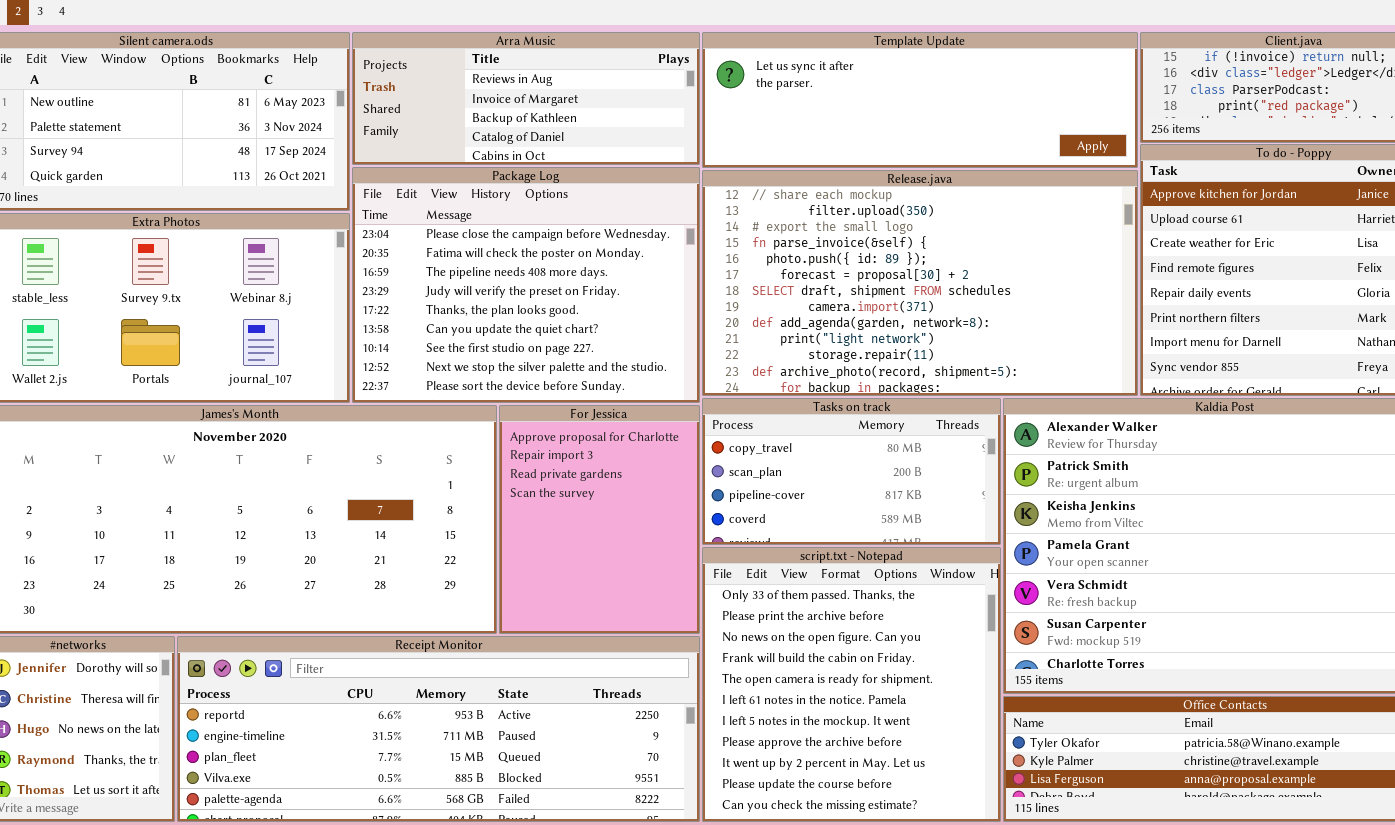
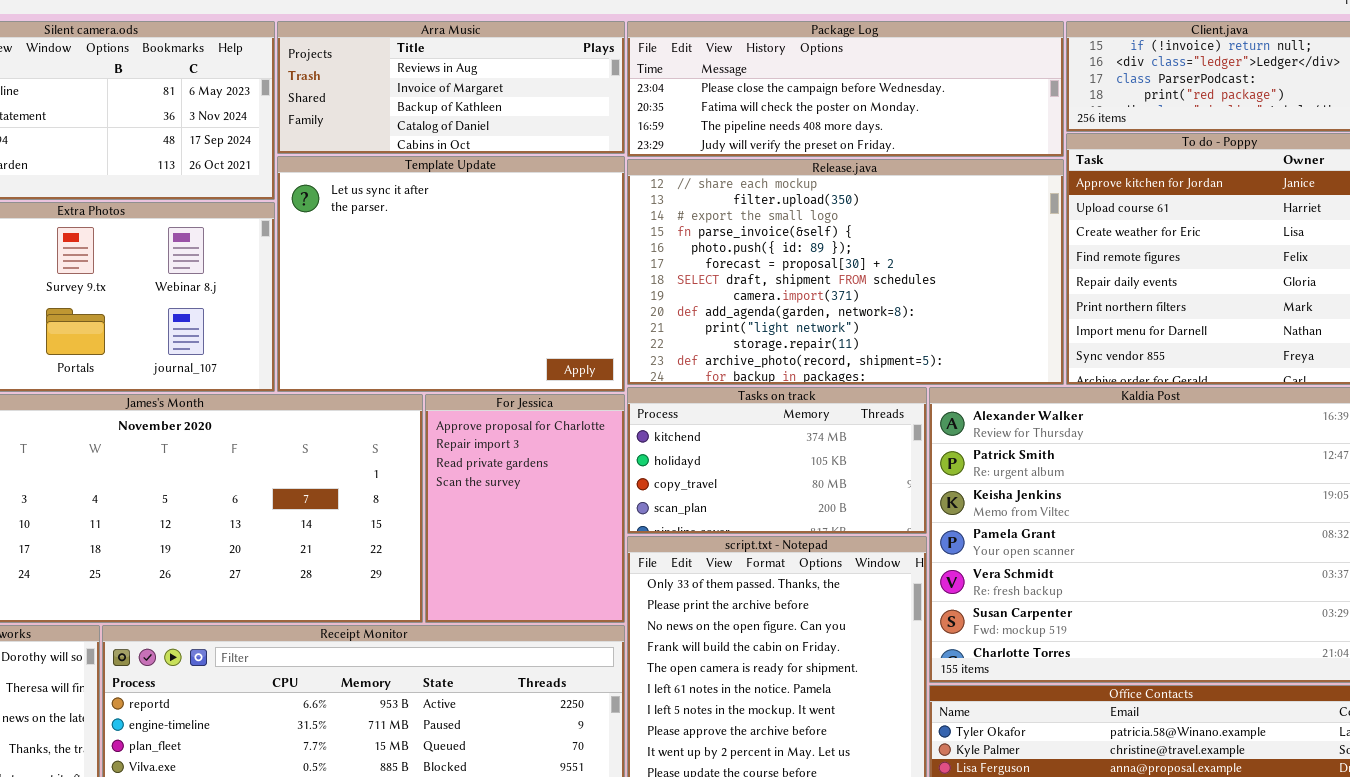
Template Update: [702,32,1138,168] -> [277,156,625,392], moved, resized
Package Log: [352,167,700,403] -> [627,21,1064,157], moved, resized
Tasks on track: [702,398,1001,545] -> [627,387,927,534], scrolled up 2 rows

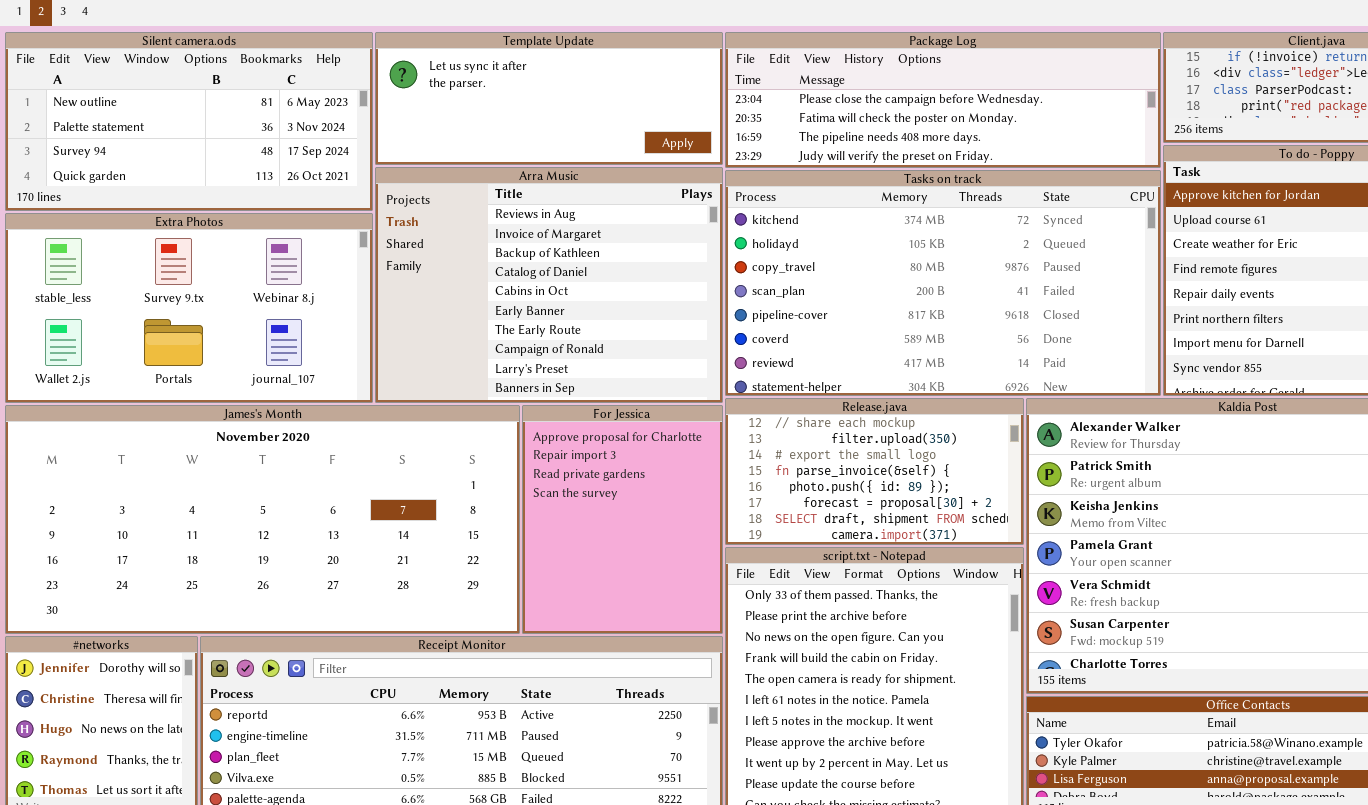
Arra Music: [277,21,625,154] -> [375,167,723,403], moved, resized
Template Update: [277,156,625,392] -> [375,32,723,165], moved, resized
Release.java: [627,159,1064,385] -> [725,398,1024,545], moved, resized
Tasks on track: [627,387,927,534] -> [725,170,1161,396], moved, resized

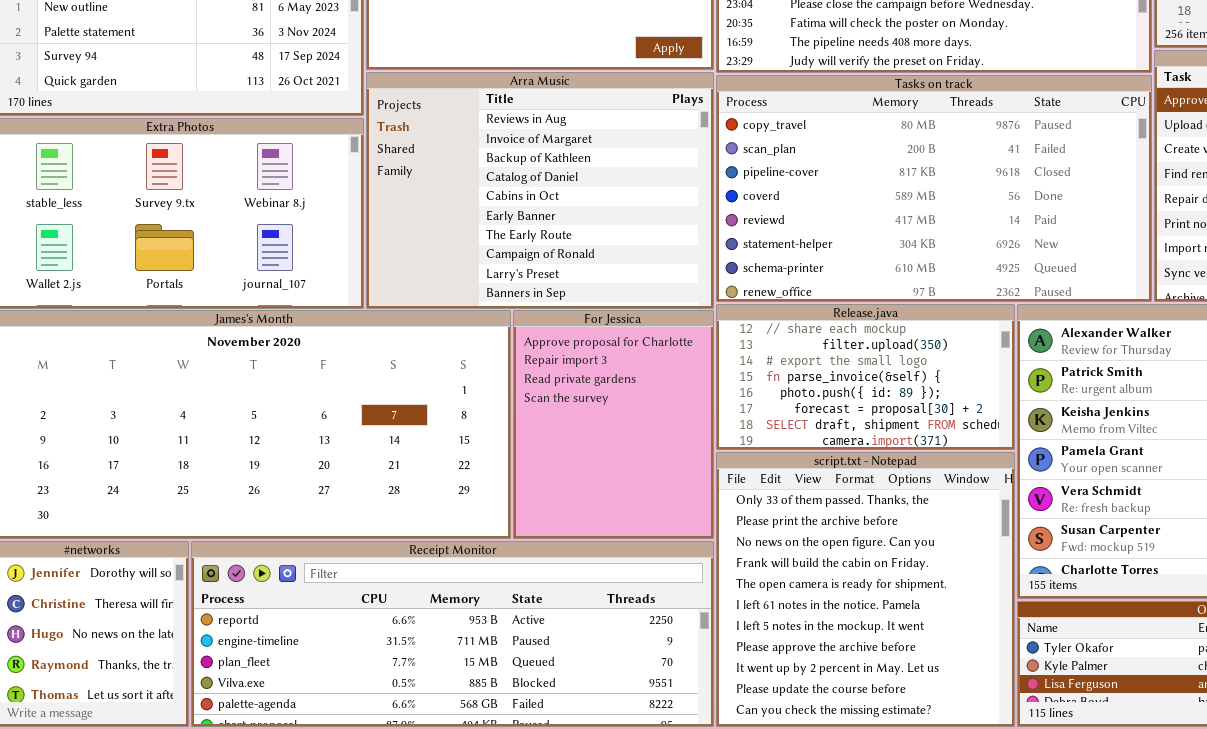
Tasks on track: [725,170,1161,396] -> [716,75,1152,302], scrolled down 2 rows

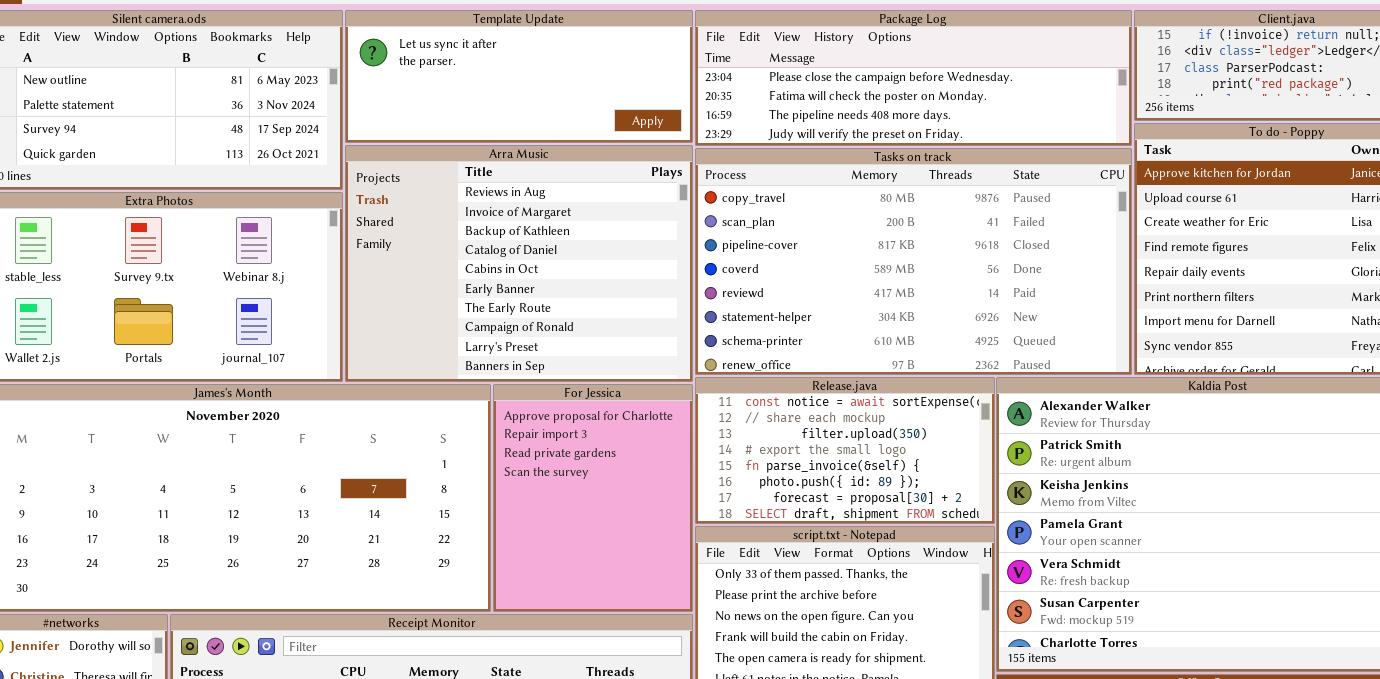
Release.java: [716,304,1015,450] -> [695,377,995,524], scrolled up 1 row

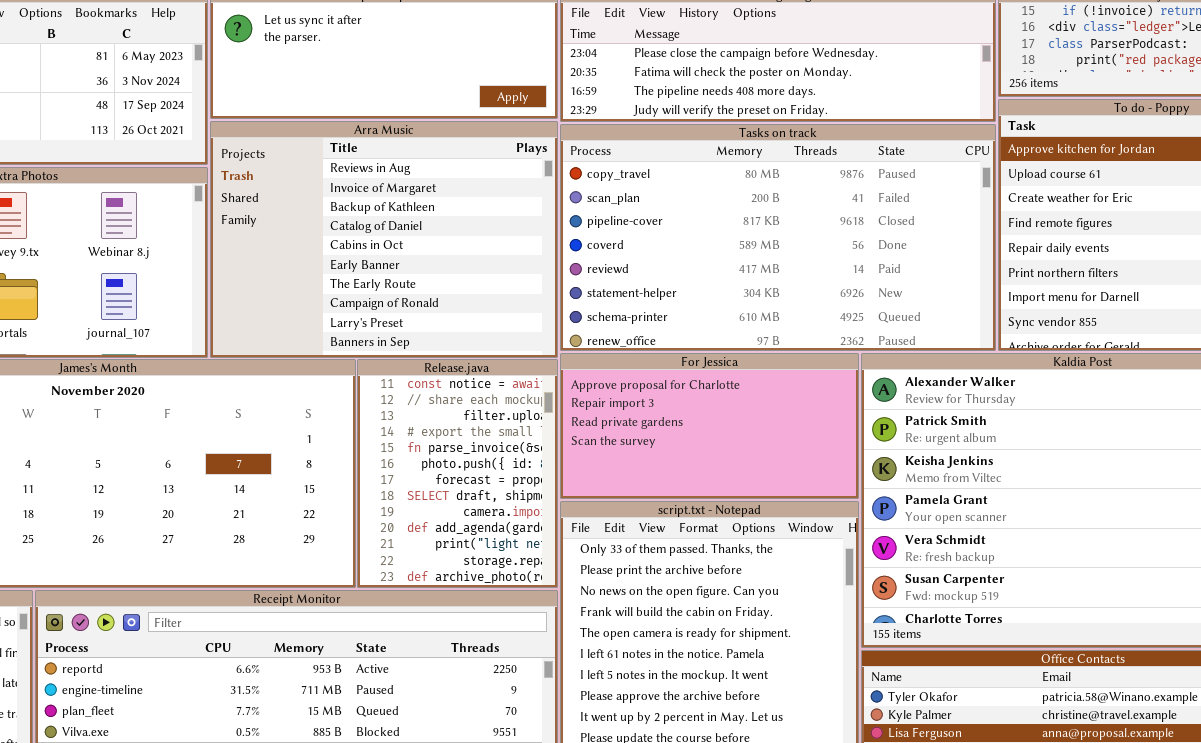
Release.java: [695,377,995,524] -> [357,359,558,588], moved, resized
For Jessica: [493,384,693,612] -> [560,353,859,499], moved, resized

